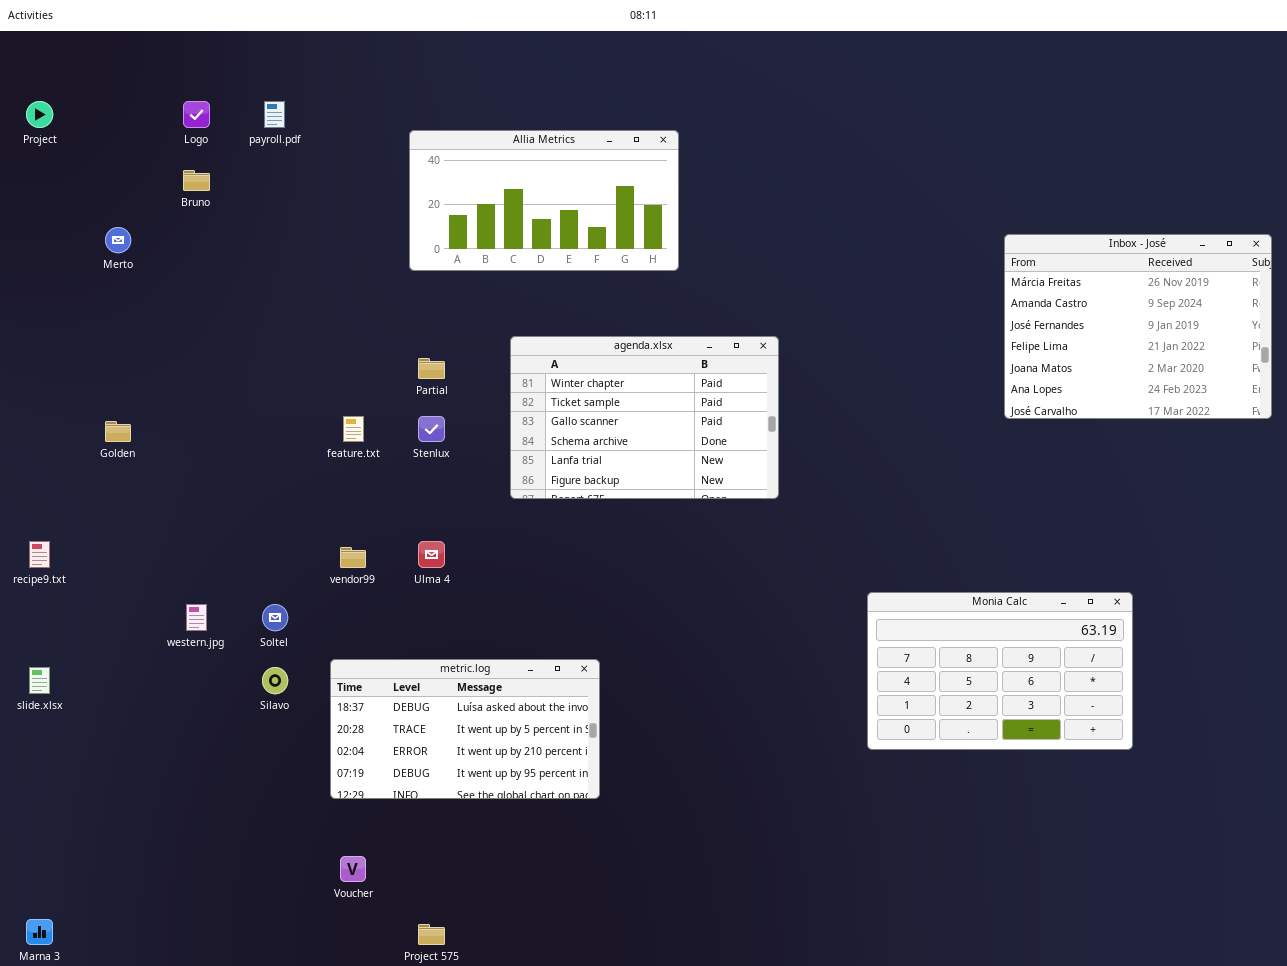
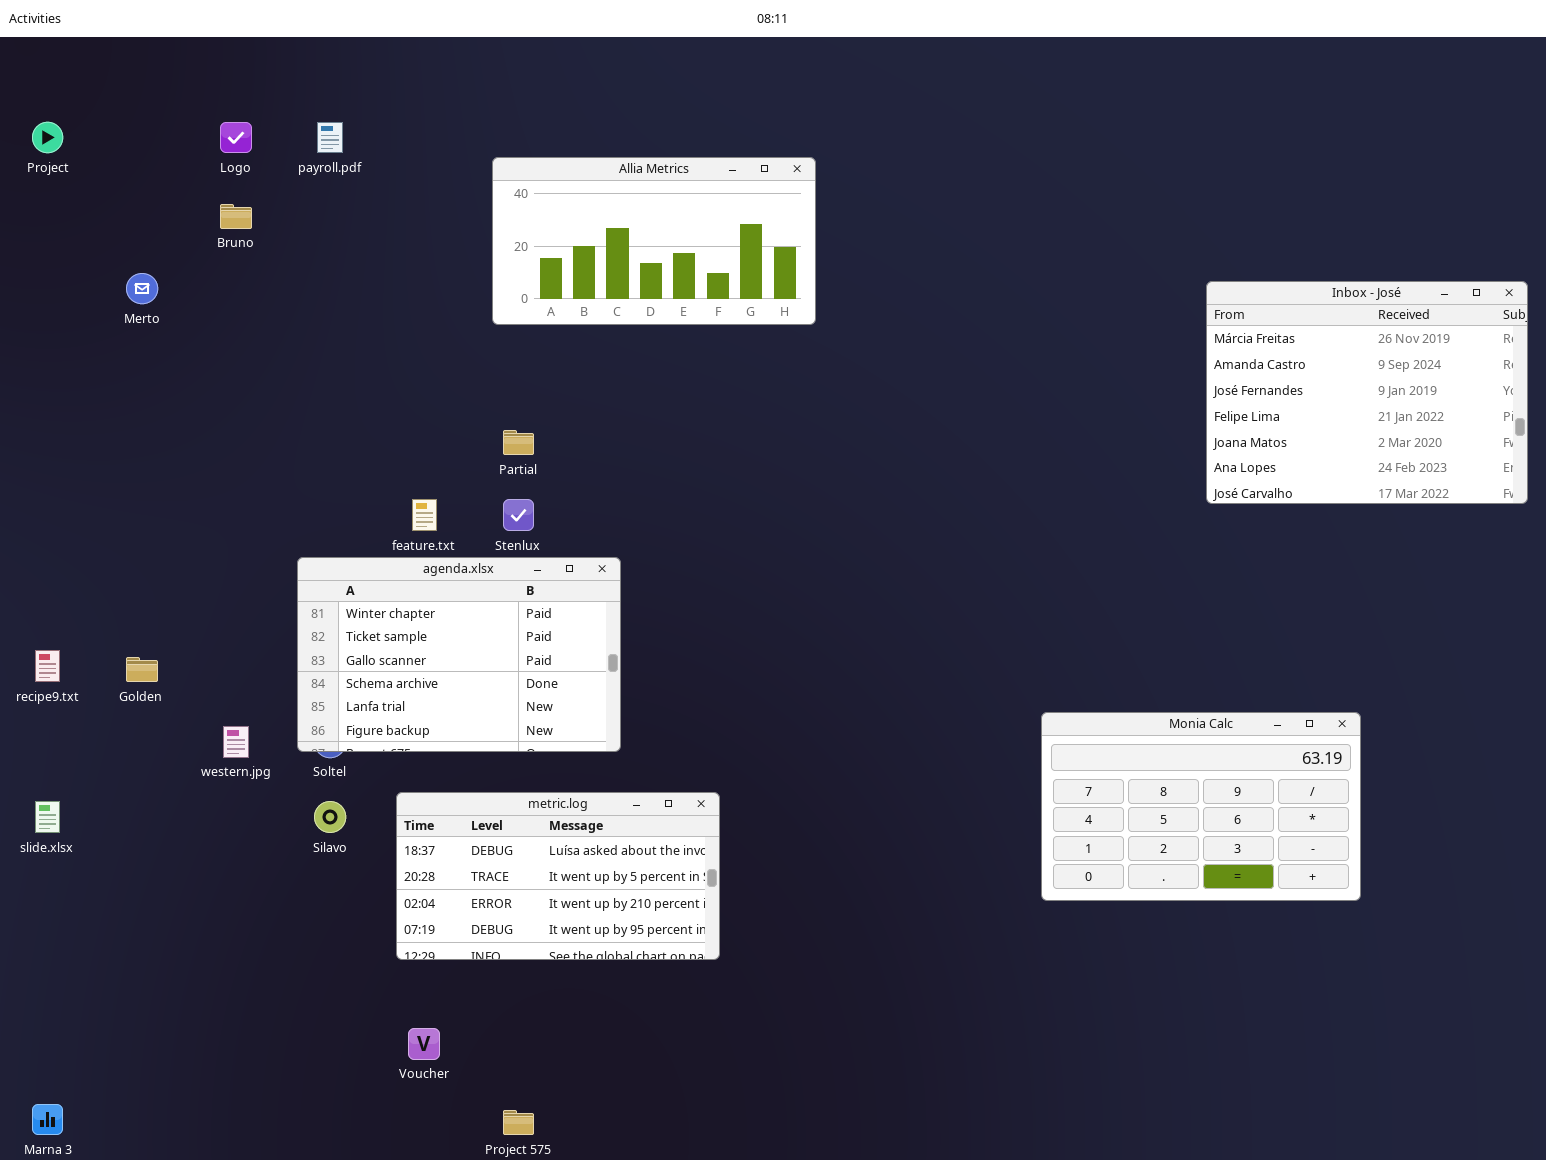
agenda.xlsx: [510,336,779,499] -> [297,557,621,752], moved
Golden: [105,421,131,442] -> [126,657,158,682], moved

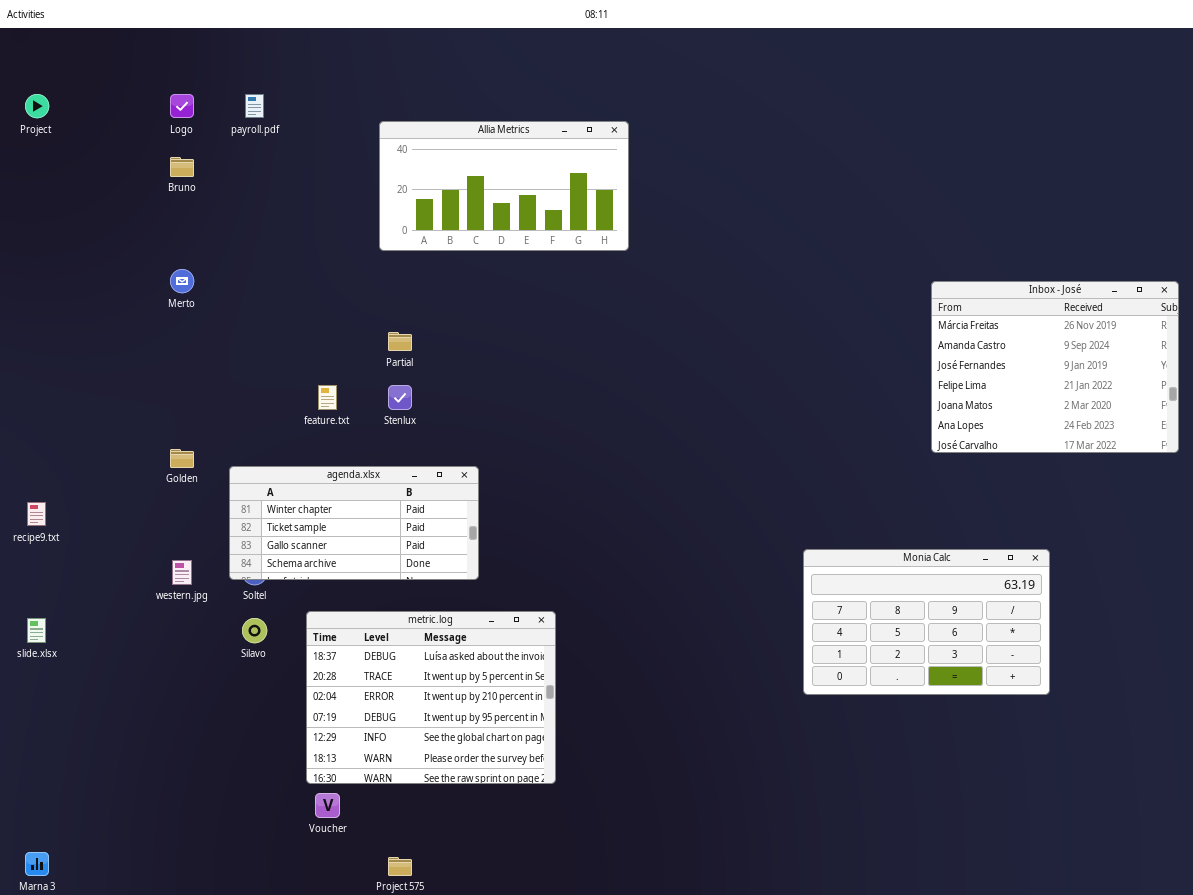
Merto: [126,273,158,304] -> [170,269,194,293], moved
Inbox - José: [1206,281,1528,504] -> [931,281,1179,453], moved
agenda.xlsx: [297,557,621,752] -> [229,466,479,580], resized
Golden: [126,657,158,682] -> [170,449,194,468], moved
metric.log: [396,792,720,960] -> [306,611,556,784], resized

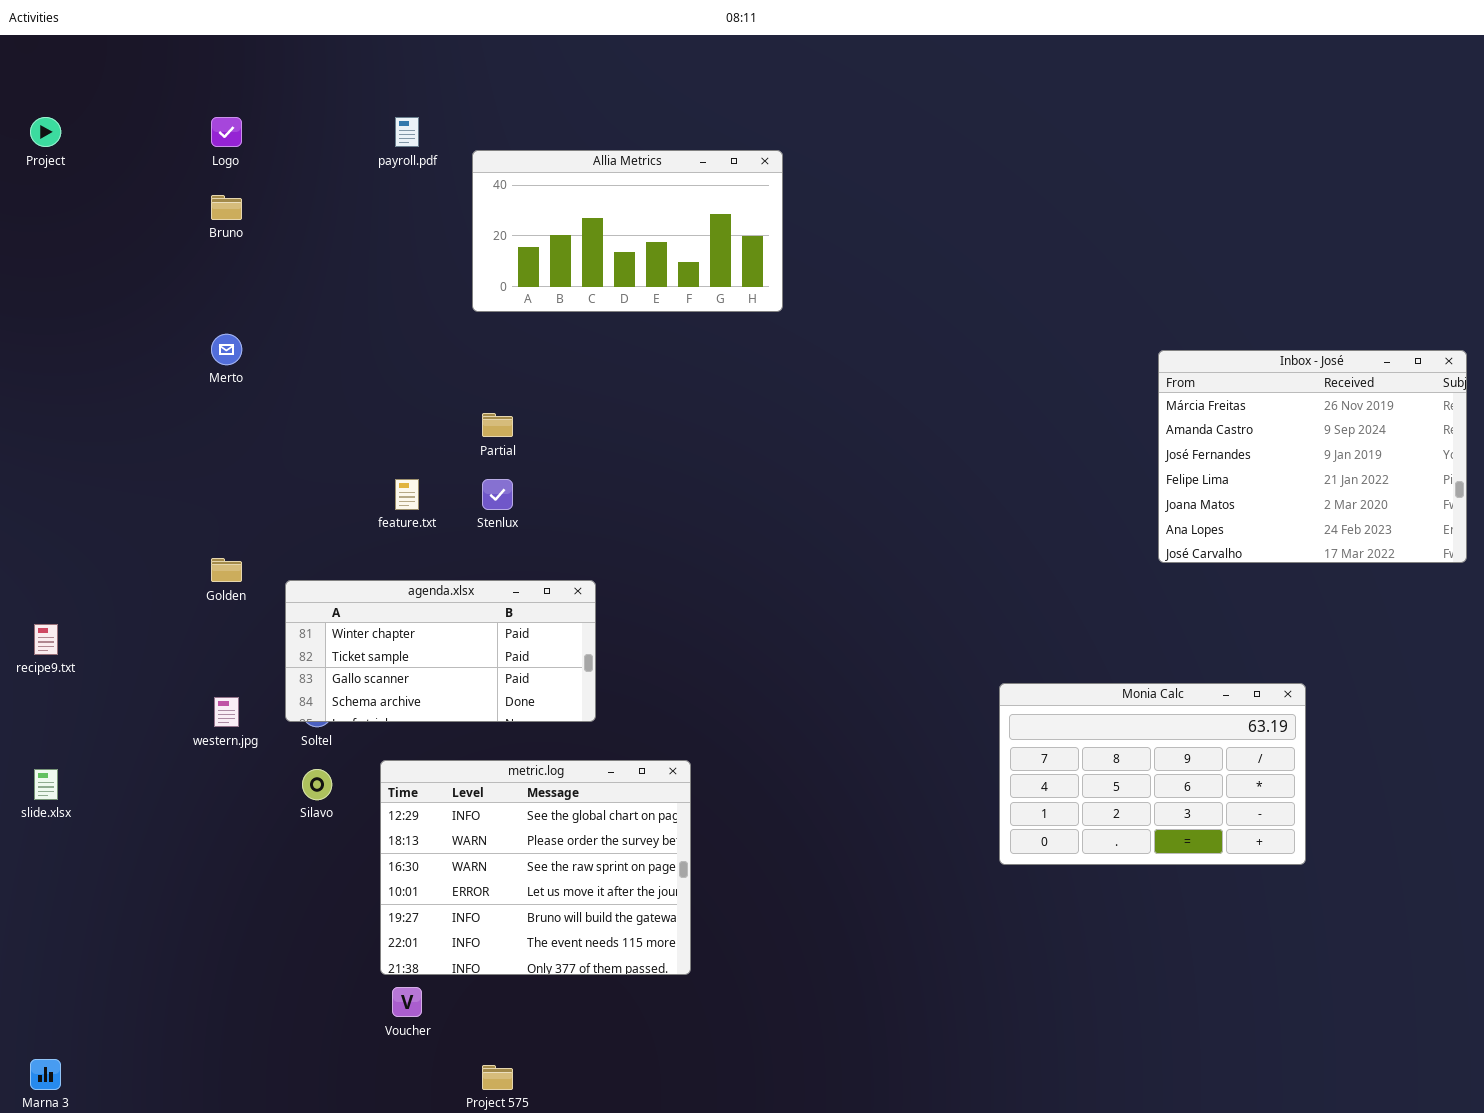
payroll.pdf: [245,94,264,118] -> [395,117,419,147], moved
metric.log: [306,611,556,784] -> [380,760,691,975], scrolled down 4 rows

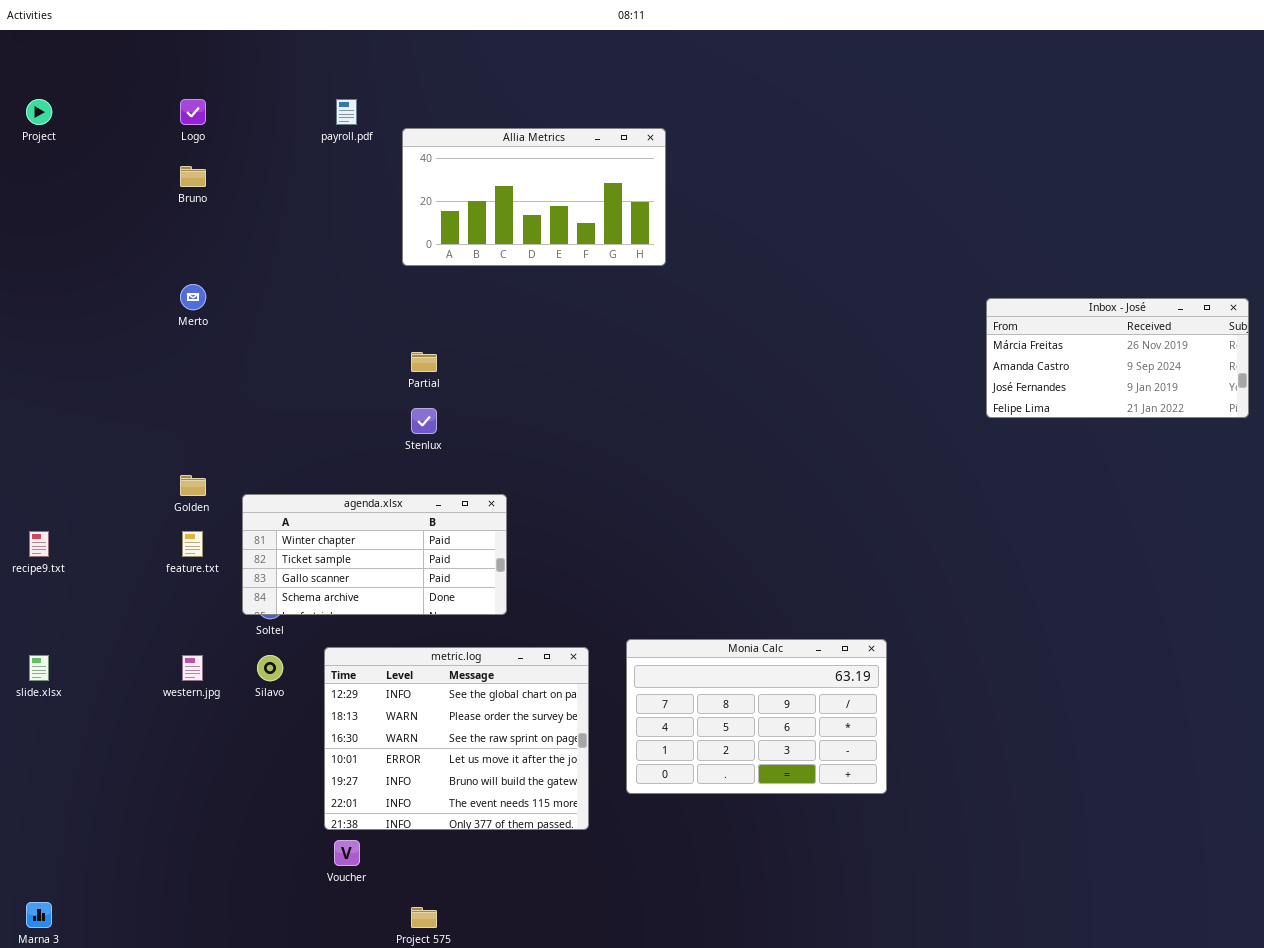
Inbox - José: [1158,350,1467,563] -> [986,298,1249,418], resized
feature.txt: [395,479,419,510] -> [182,531,203,557], moved
Monia Calc: [999,683,1306,865] -> [626,639,887,794], moved
western.jpg: [214,697,239,727] -> [182,655,203,681], moved

